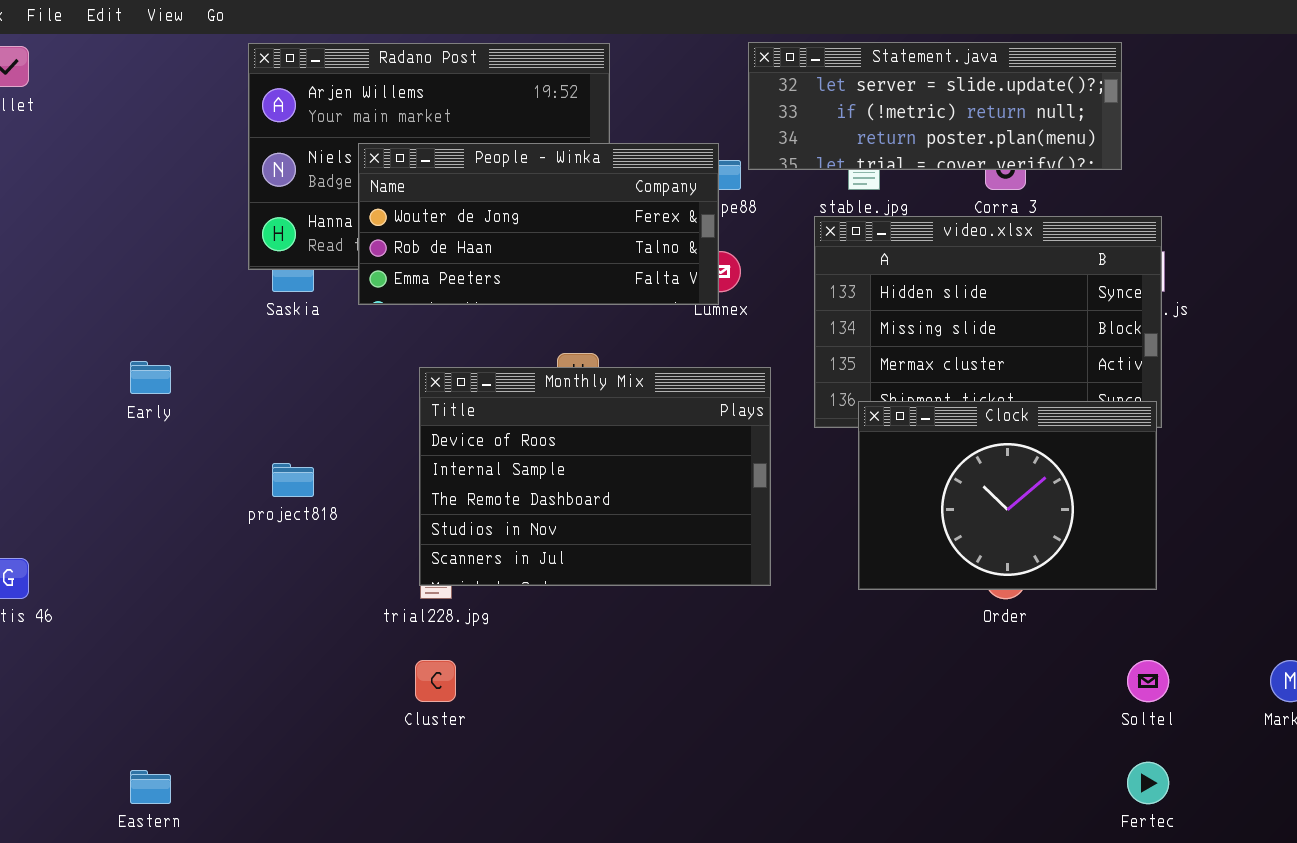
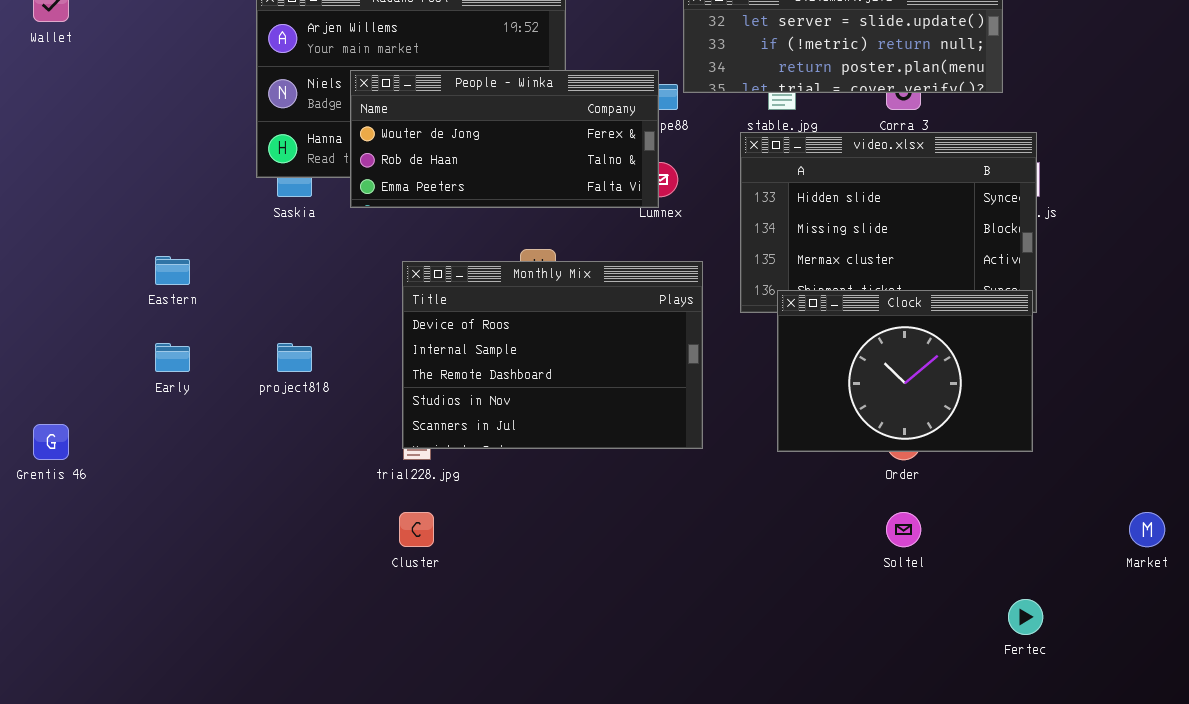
Early: [130,361,171,394] -> [155,343,190,372], moved
Soltel: [1127,660,1169,702] -> [886,512,921,547], moved
Eastern: [130,770,171,804] -> [155,256,190,285], moved

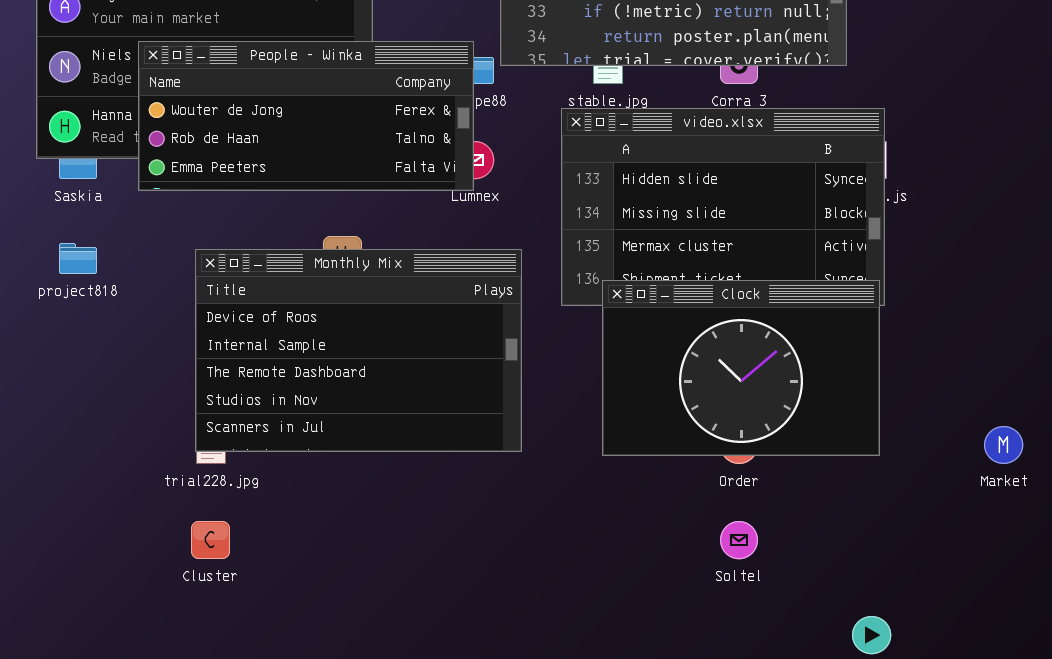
project818: [277,343,312,372] -> [59,243,97,274], moved
Market: [1129,512,1165,547] -> [984,426,1023,464], moved

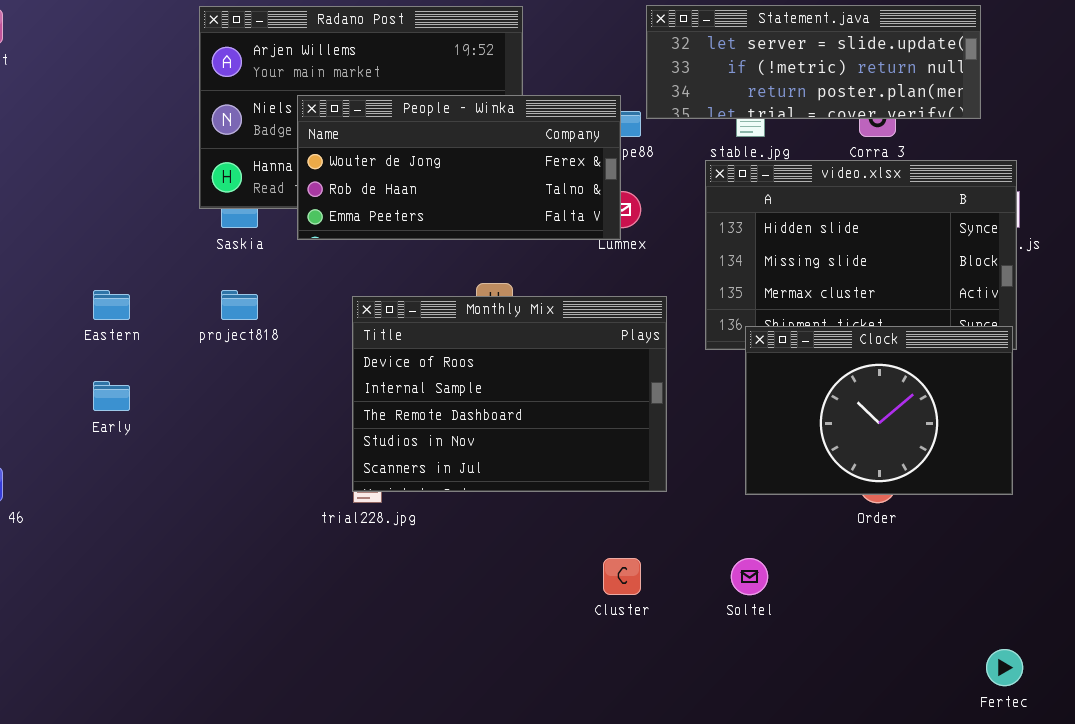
Cluster: [191,521,230,559] -> [603,558,641,595], moved
Soltel: [720,521,758,559] -> [731,558,768,595], moved

